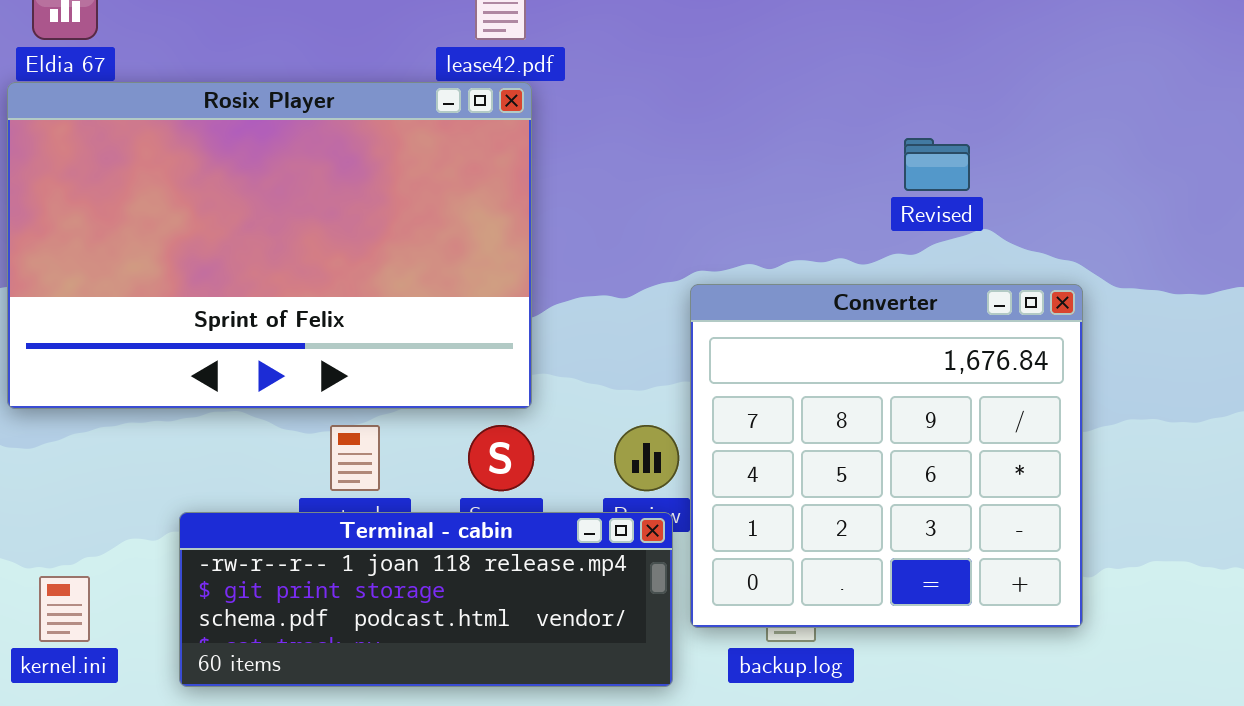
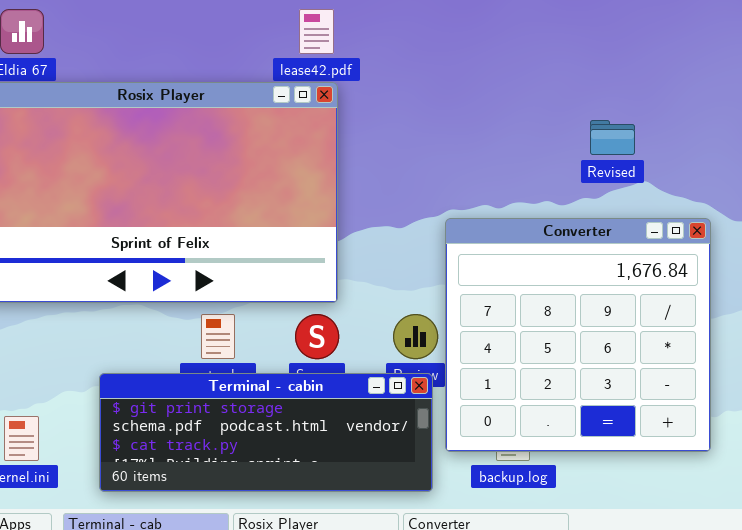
Terminal - cabin: [179,512,673,687] -> [99,373,433,492], scrolled down 1 row

